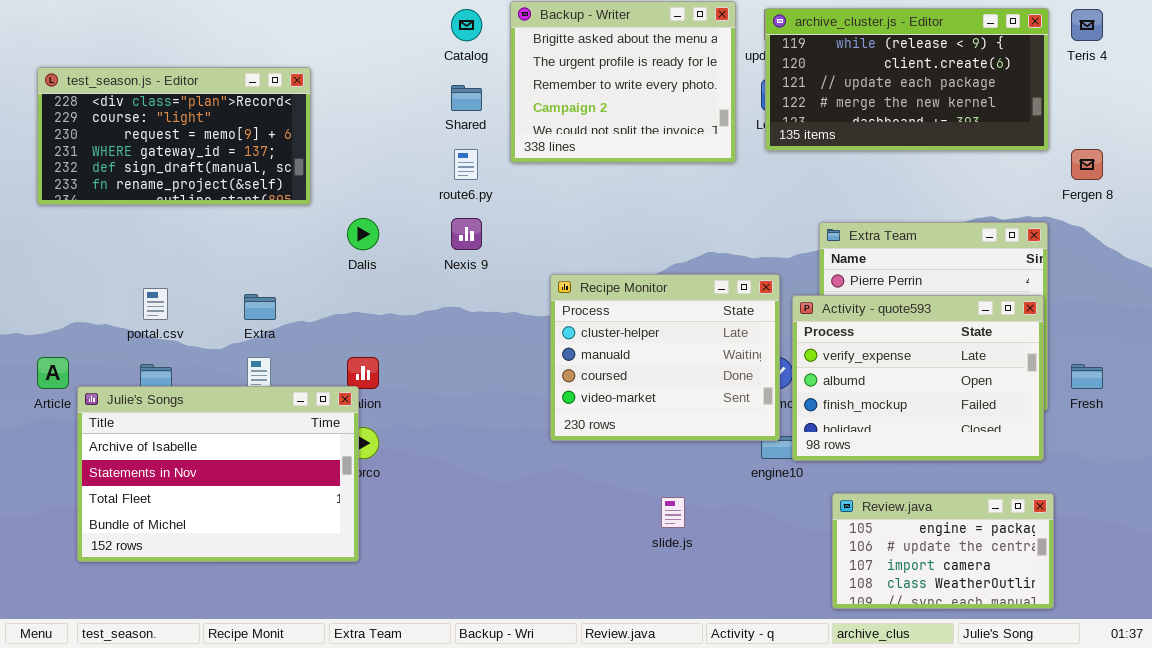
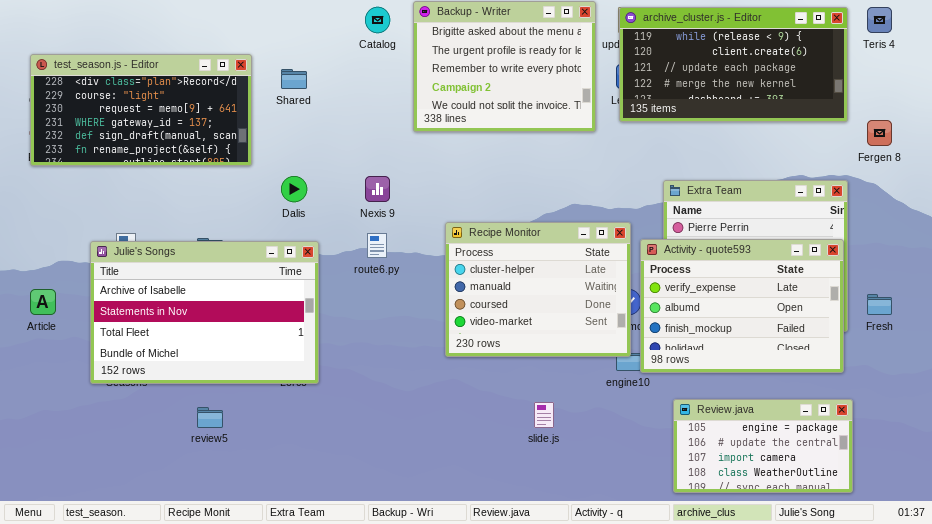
Shared: [451,85,482,111] -> [281,69,307,89], moved
route6.py: [454,149,478,180] -> [367,233,387,258], moved
Julie's Songs: [77,386,359,562] -> [90,241,319,384], moved

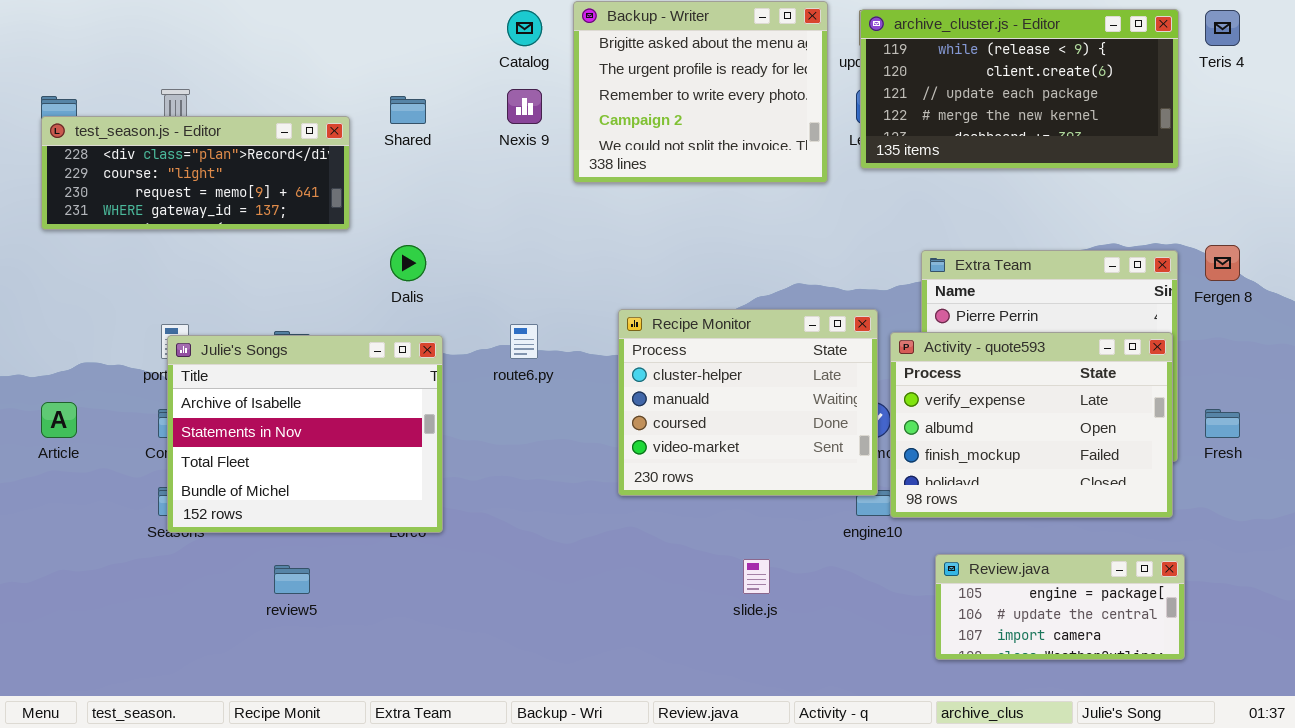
test_season.js - Editor: [30,54,252,166] -> [41,116,350,230], resized
Fergen 8: [867,120,892,146] -> [1205,245,1240,281], moved
Nexis 9: [365,176,390,202] -> [507,89,542,124], moved
Julie's Songs: [90,241,319,384] -> [167,335,443,533], resized
Review.java: [673,399,853,493] -> [935,554,1185,660], resized

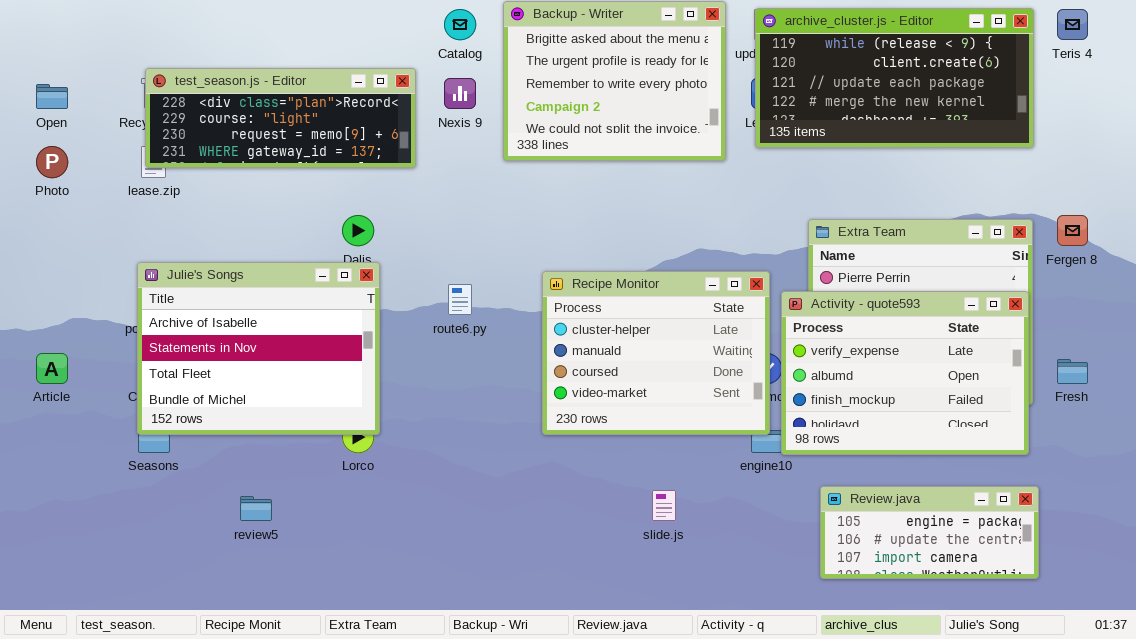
test_season.js - Editor: [41,116,350,230] -> [145,68,416,168], moved
Julie's Songs: [167,335,443,533] -> [137,262,380,435], moved

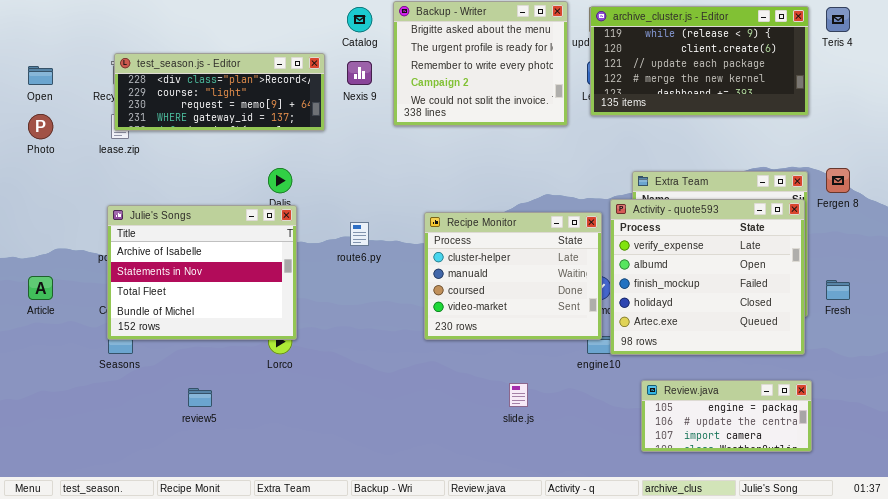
Activity - quote593: [781,291,1029,455] -> [610,199,805,355], resized

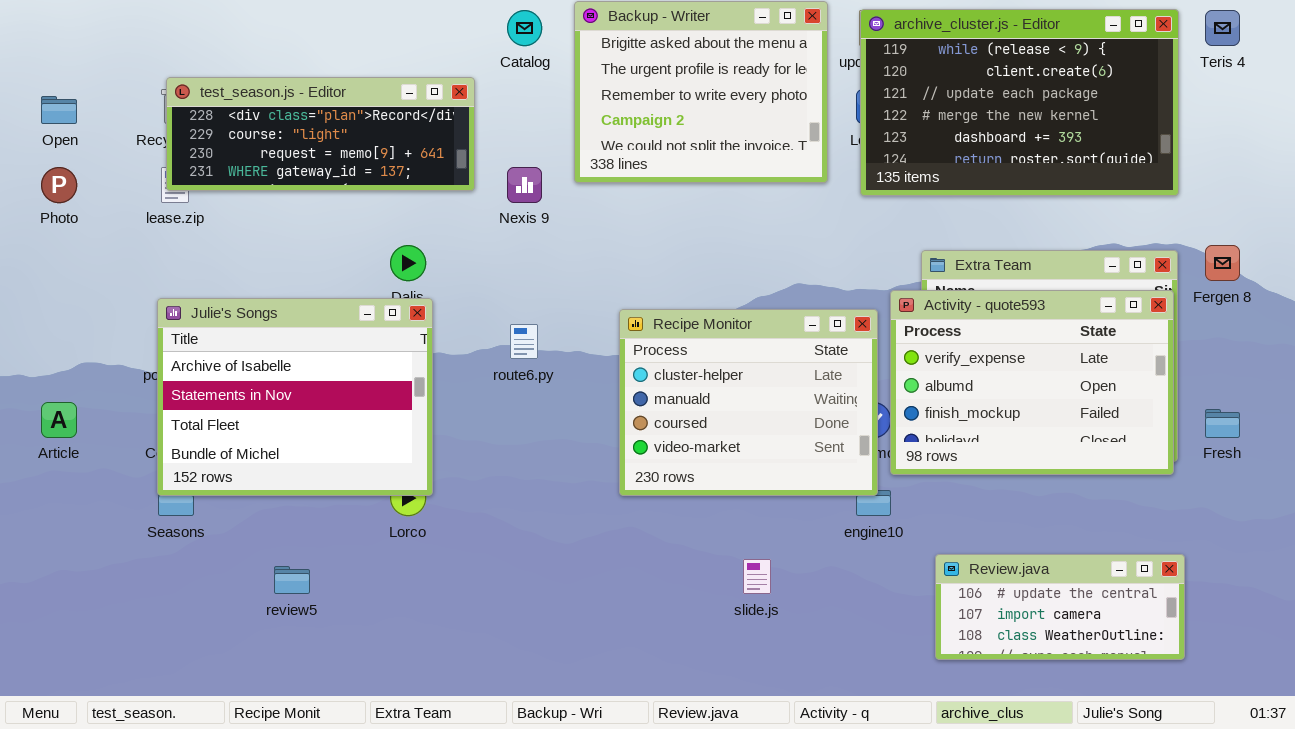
archive_cluster.js - Editor: [590,6,809,116] -> [860,9,1179,196], resized
Nexis 9: [347,61,372,85] -> [507,167,542,203], moved
Activity - quote593: [610,199,805,355] -> [890,290,1174,475], resized
Review.java: [641,380,812,452] -> [935,554,1185,660], scrolled down 1 row

